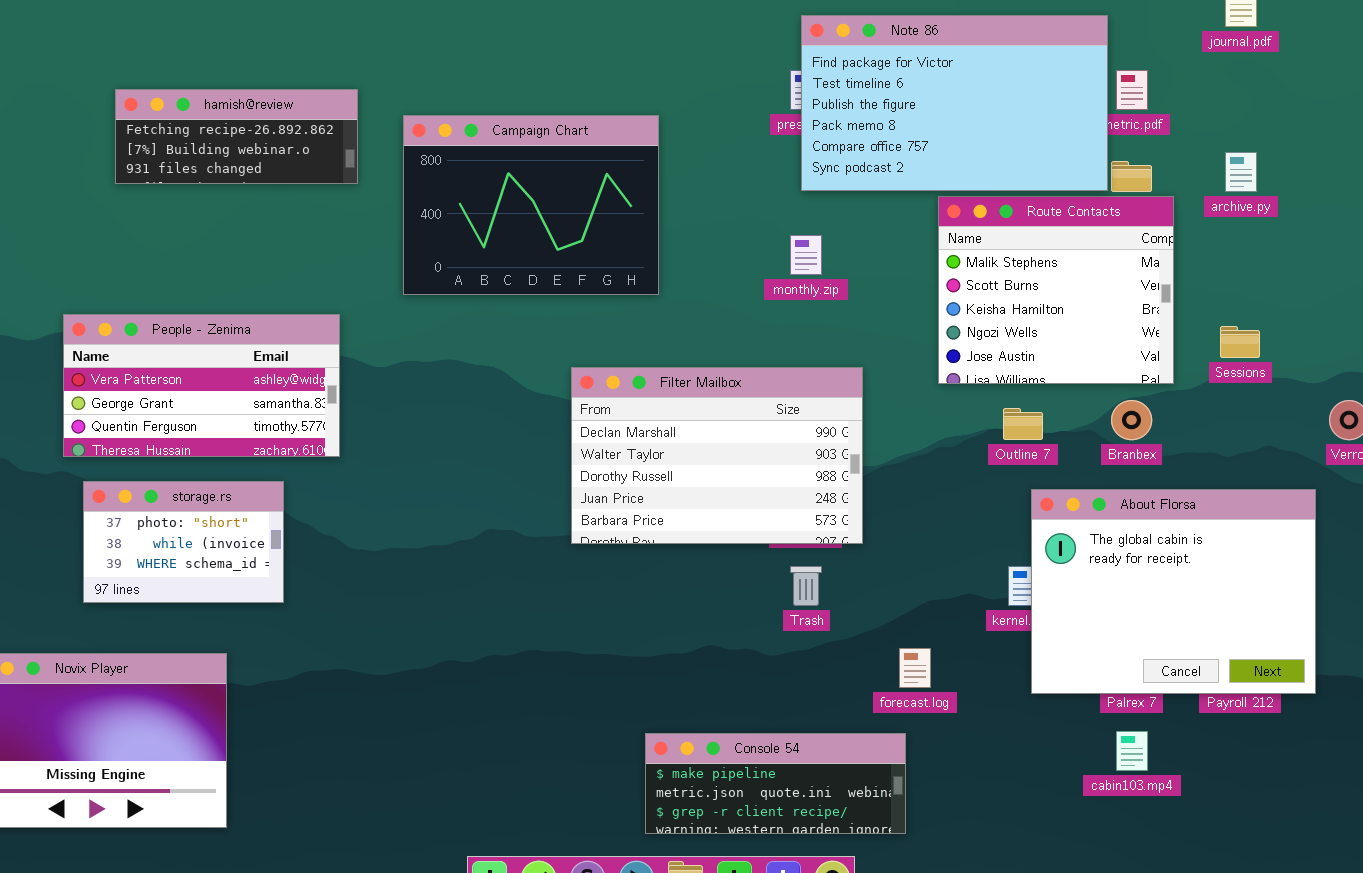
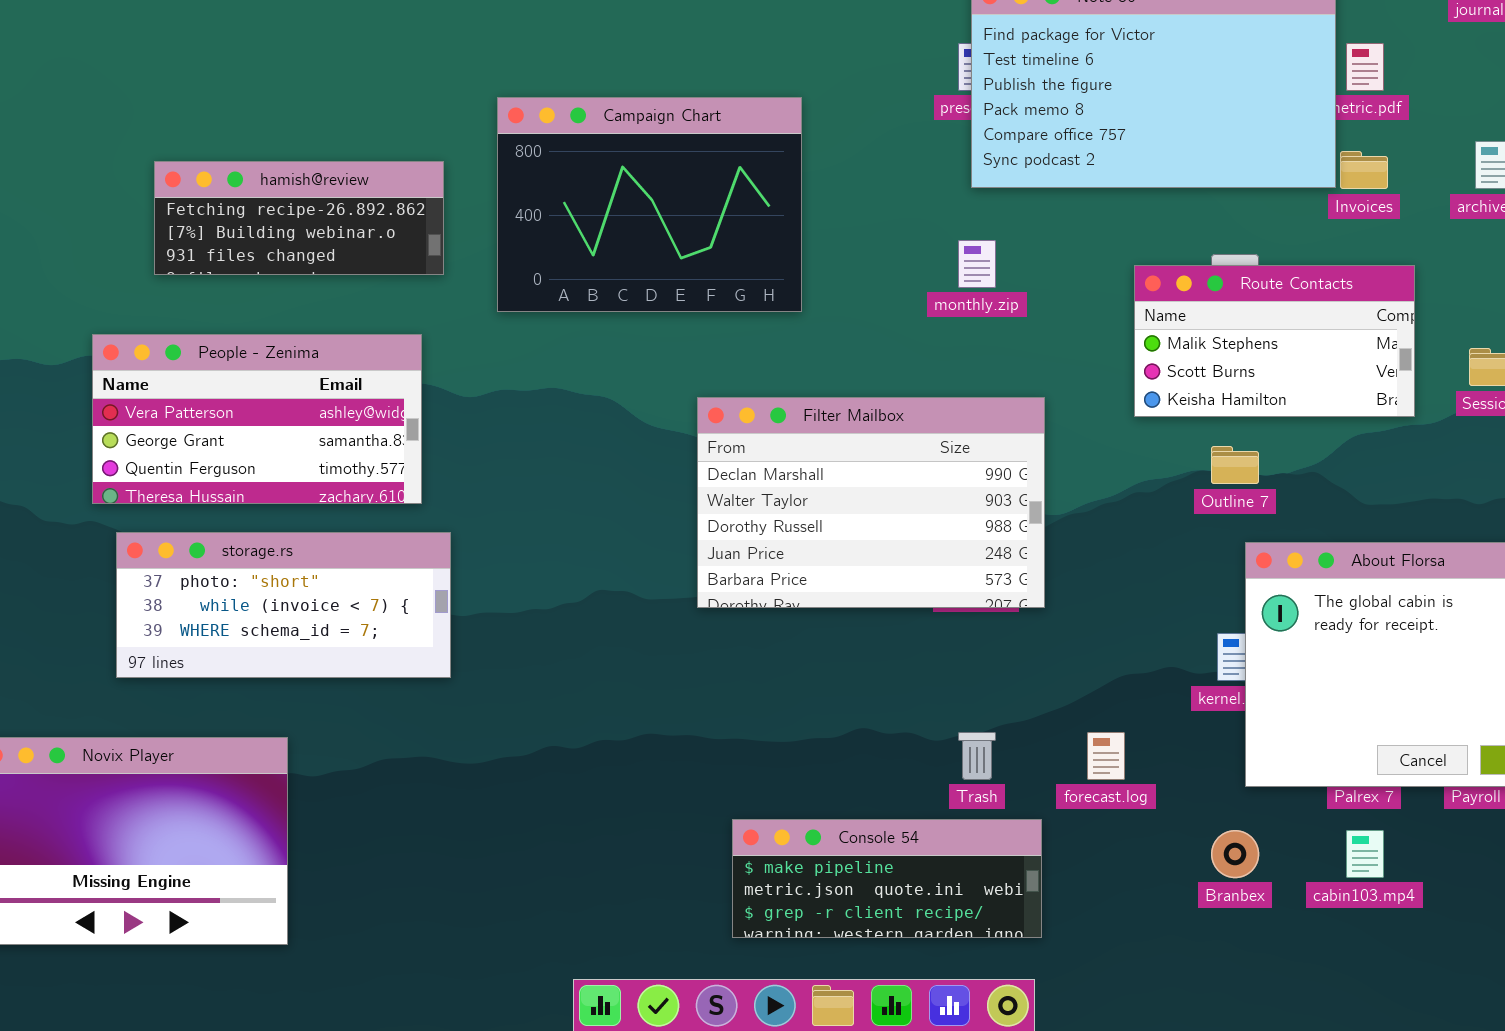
hamish@review: [115,89,358,184] -> [154,161,444,275], moved
Route Contacts: [938,196,1174,384] -> [1134,265,1415,417], resized
Branbex: [1111,400,1152,440] -> [1211,830,1259,878], moved
storage.rs: [83,481,284,603] -> [116,532,451,678], resized
Trash: [790,566,822,606] -> [958,732,996,780], moved
Console 54: [645,733,906,834] -> [732,819,1042,938], moved

